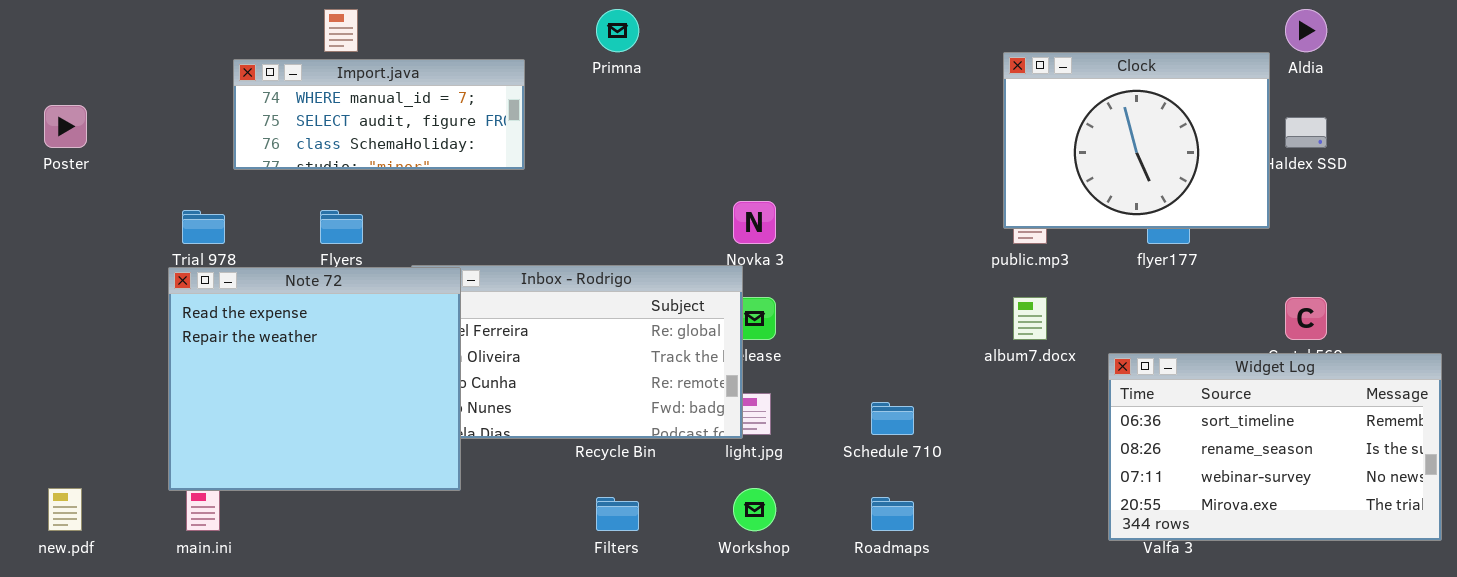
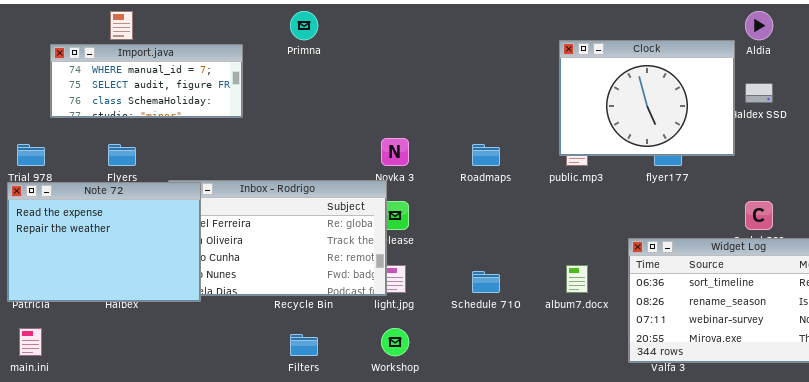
Note 72: [168,267,461,491] -> [7,182,201,302], resized
album7.docx: [1013,297,1047,340] -> [566,265,588,293], moved
Roadmaps: [871,497,914,531] -> [472,144,500,166], moved

